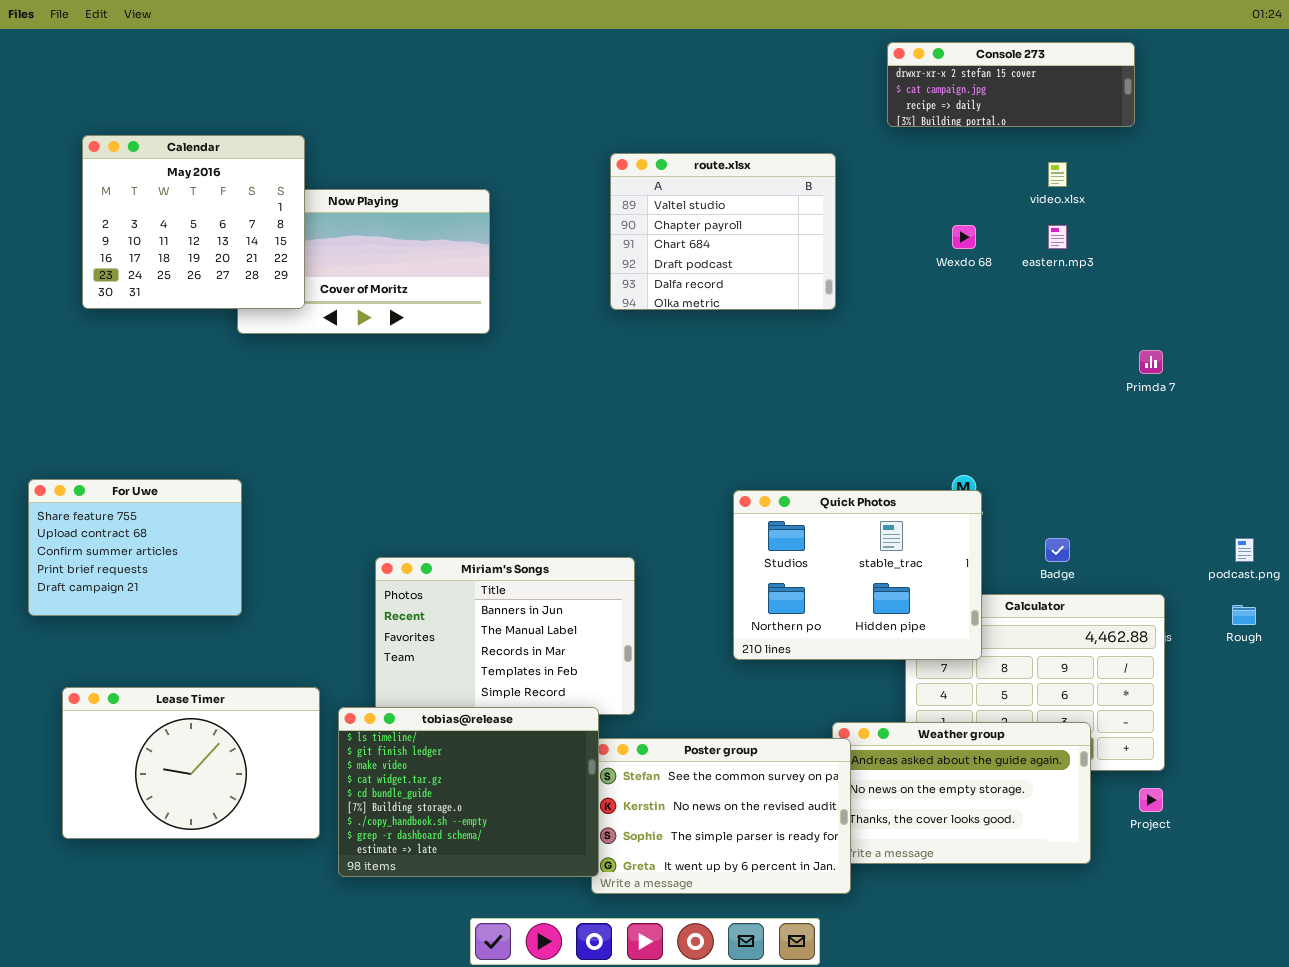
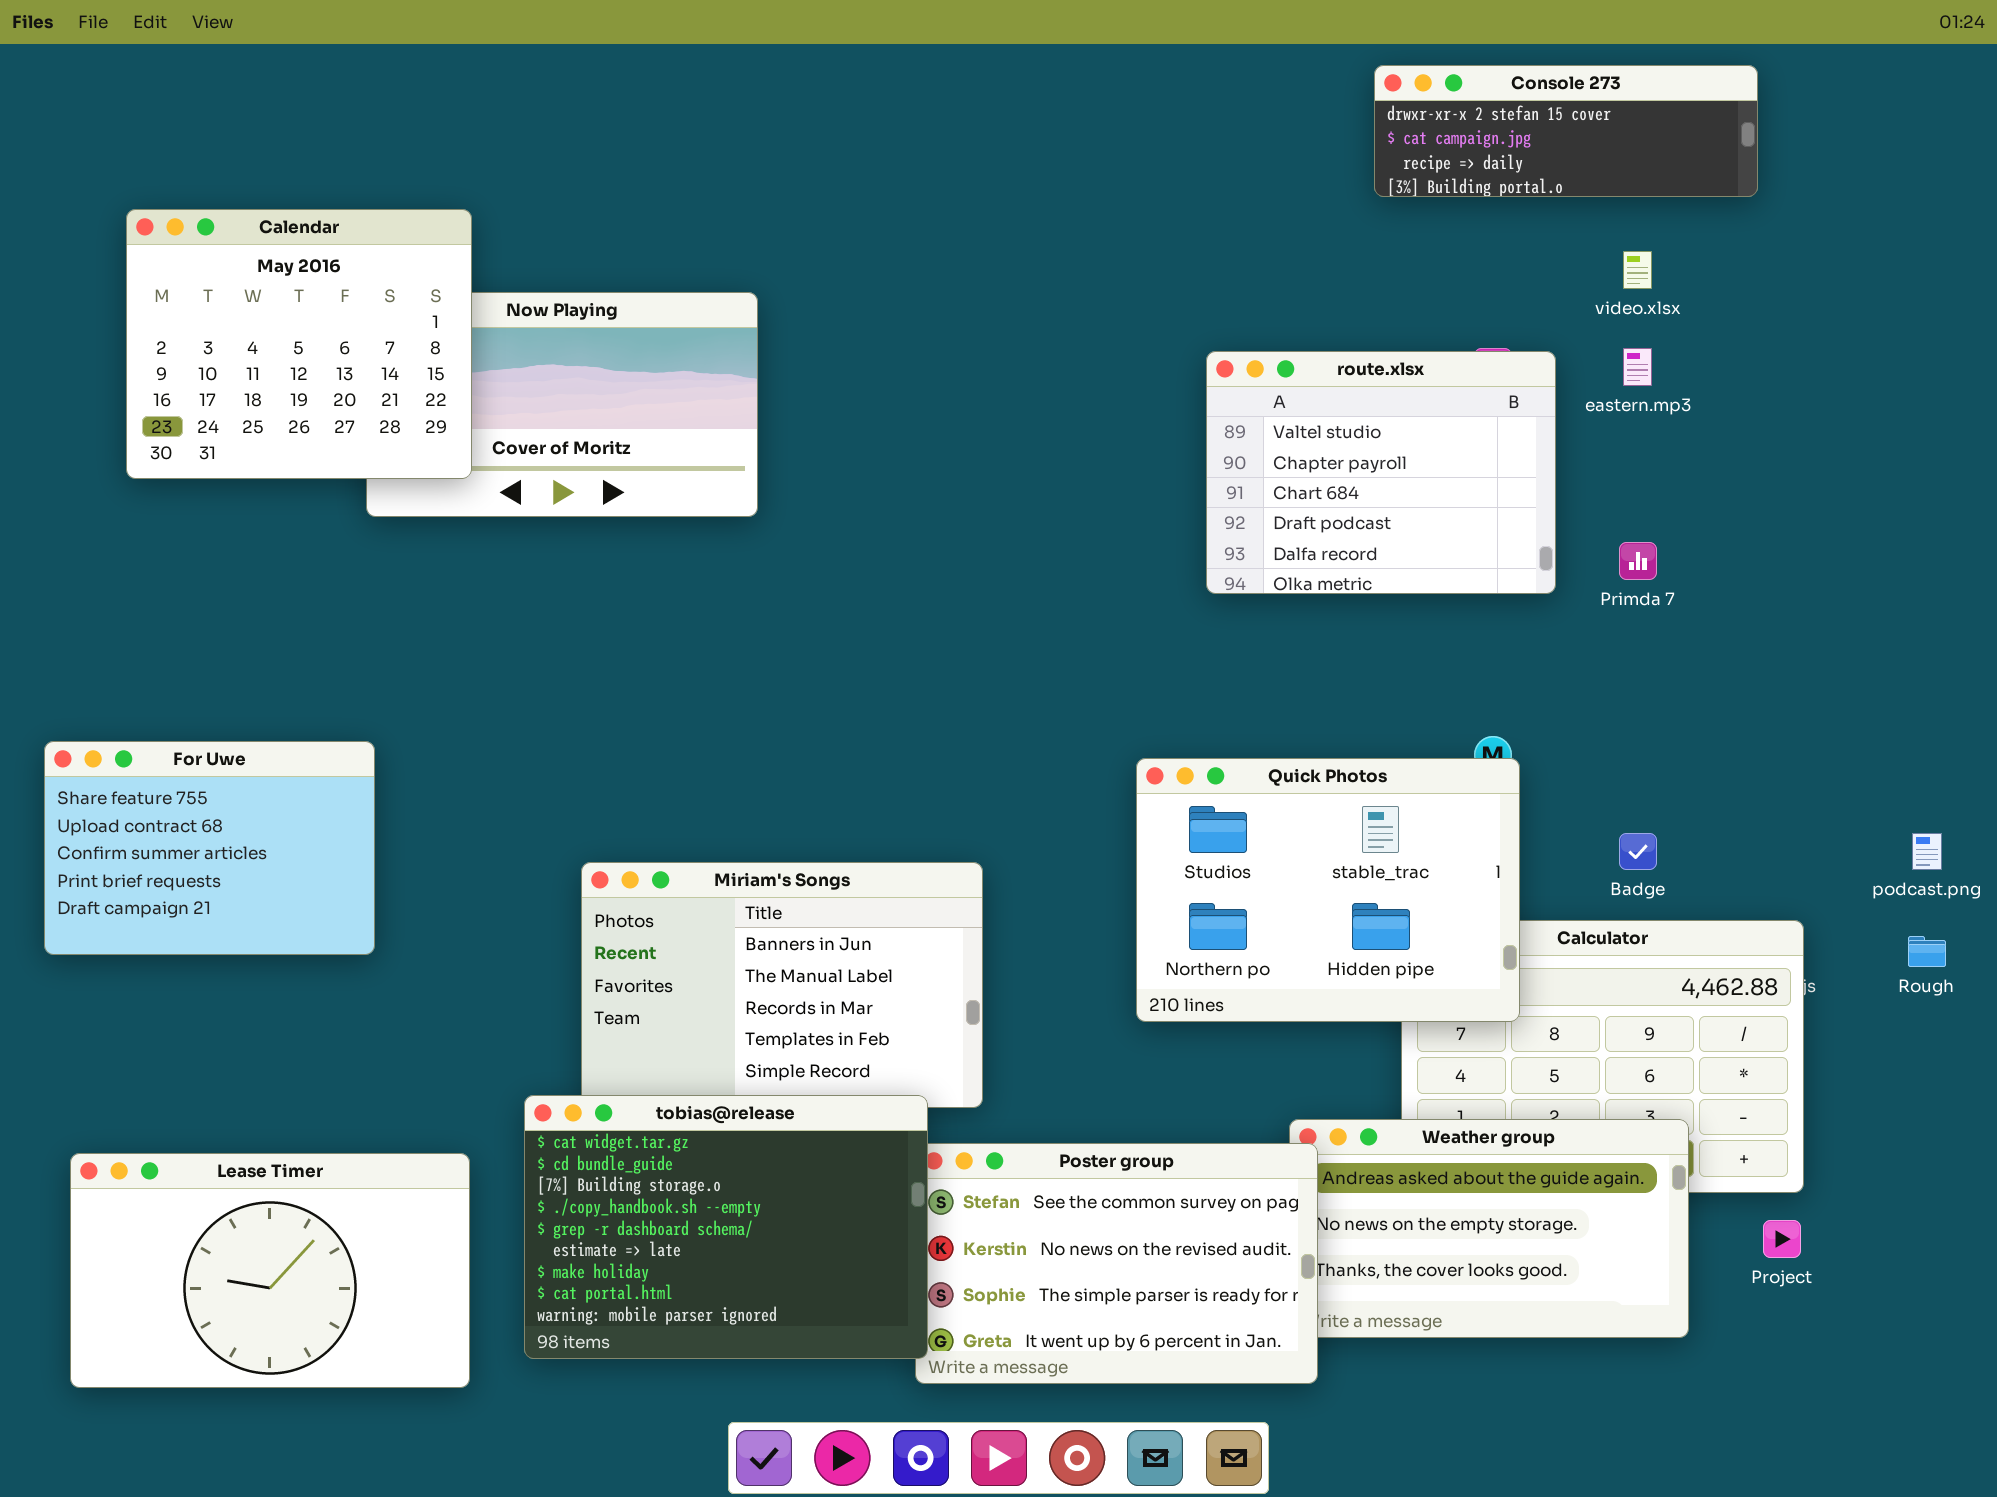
route.xlsx: [610,153,836,310] -> [1206,351,1556,594], moved
Primda 7: [1139,350,1163,374] -> [1619,542,1657,580], moved
Lease Timer: [62,687,320,839] -> [70,1153,470,1388], moved
tobias@release: [338,707,599,877] -> [524,1095,928,1359], scrolled down 3 rows

